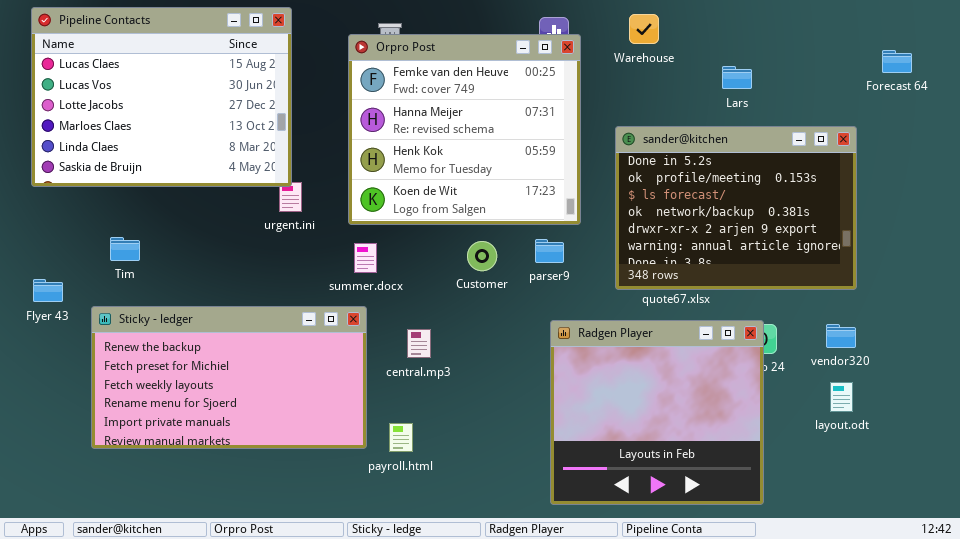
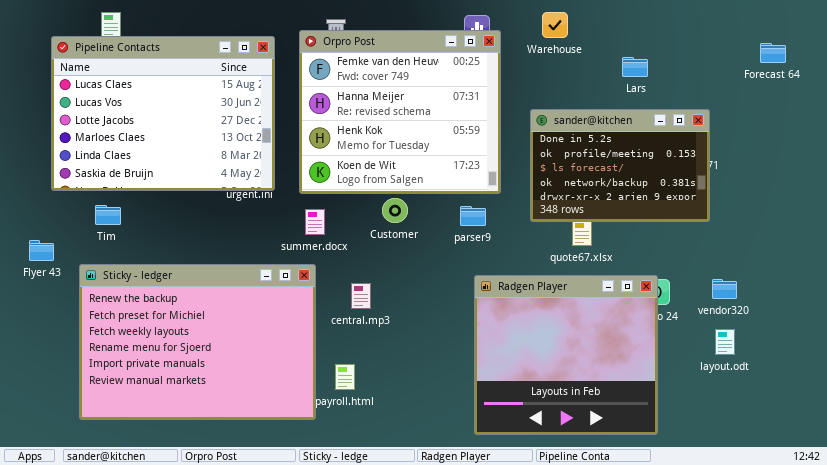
Pipeline Contacts: [31,7,292,187] -> [51,36,275,191], moved
sander@kitchen: [615,126,857,290] -> [530,109,710,222], resized
Customer: [467,241,497,271] -> [382,198,408,223], moved
Sticky - ledger: [91,306,367,449] -> [79,264,316,420], resized

